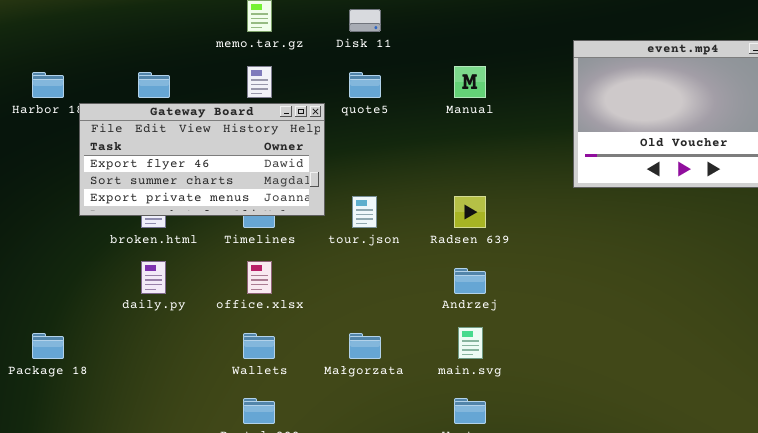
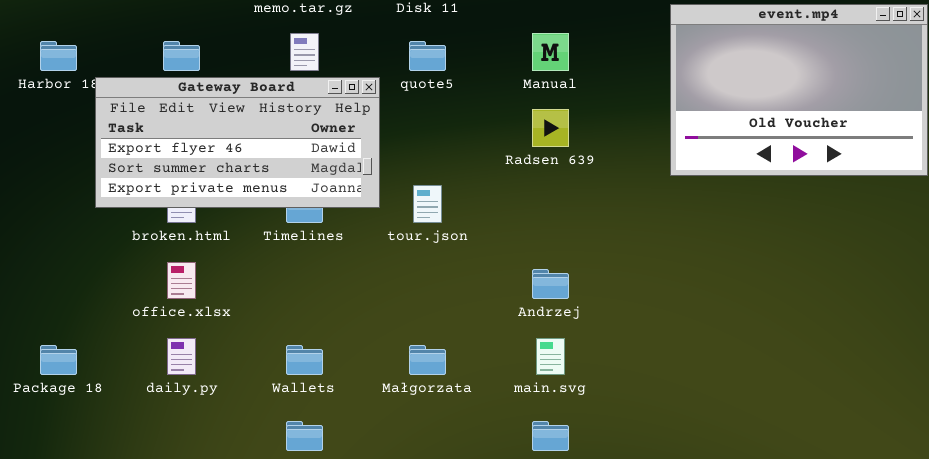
Radsen 639: [454,196,486,228] -> [532,109,569,147], moved
daily.py: [141,261,166,294] -> [167,338,196,375], moved
office.xlsx: [247,261,272,294] -> [167,262,196,299], moved

